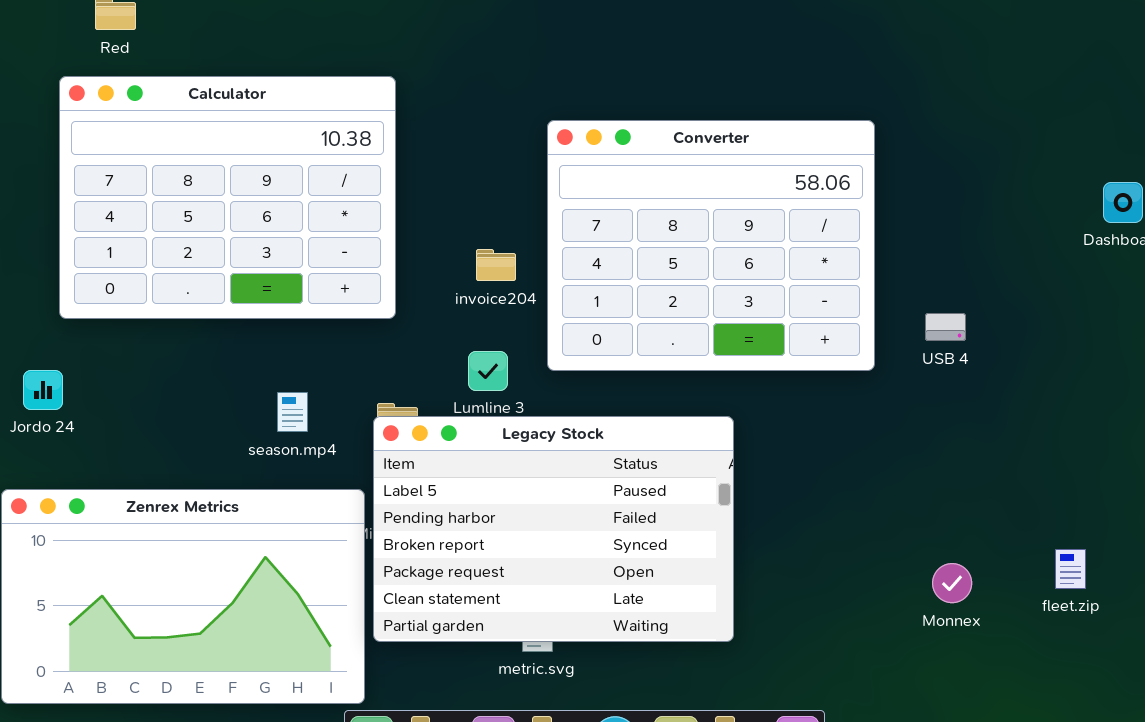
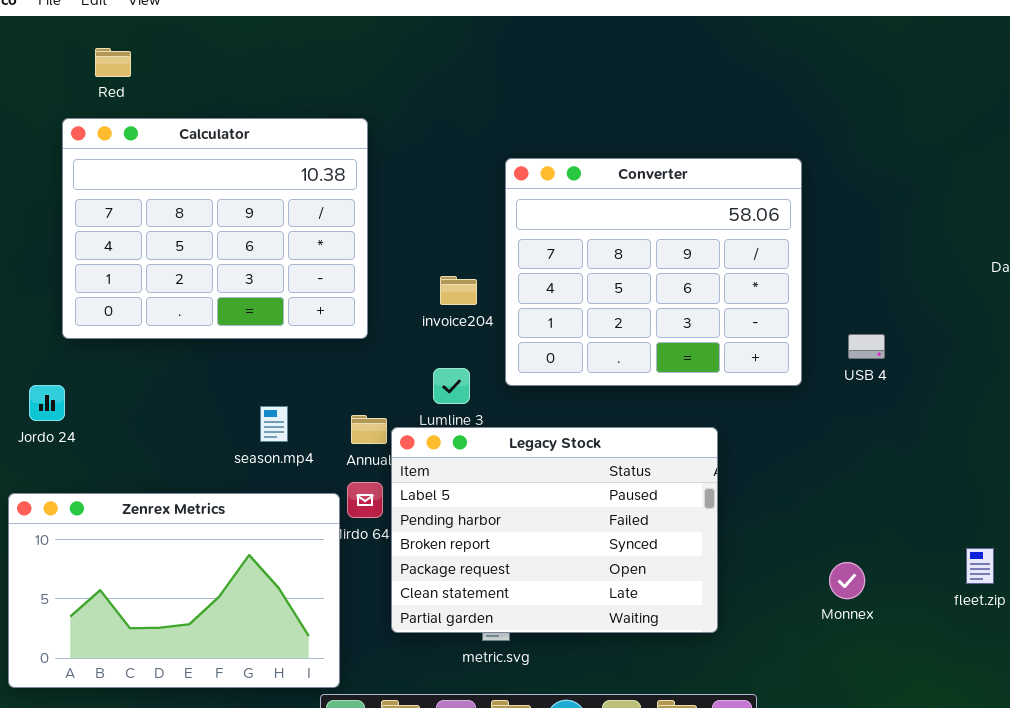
Legacy Stock: [373,416,734,642] -> [391,427,718,633], moved
Monnex: [932,563,972,603] -> [829,562,865,599], moved

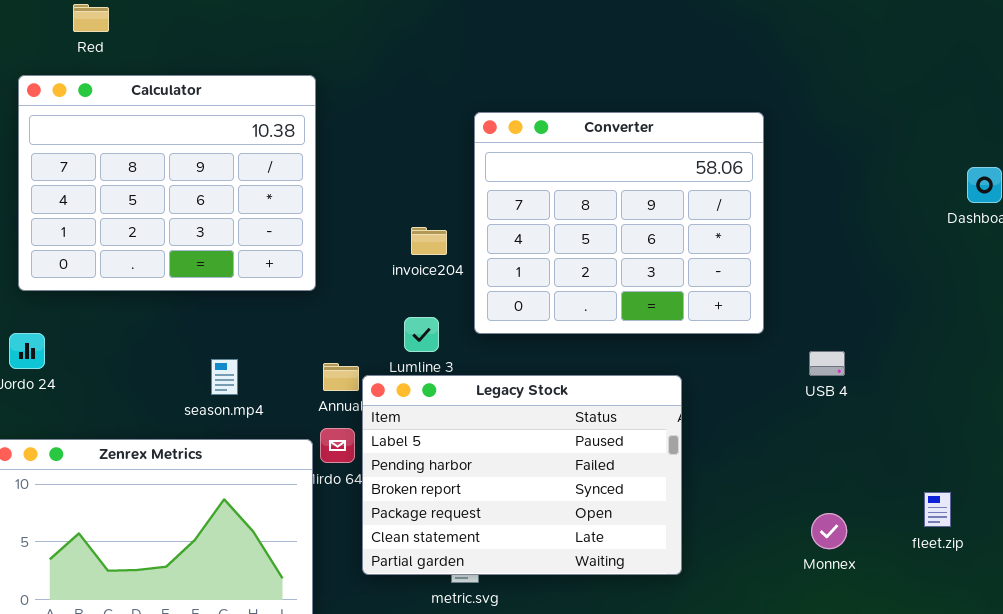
Calculator: [62,118,368,339] -> [18,75,316,291], moved
USB 4: [848,334,885,359] -> [809,351,845,376], moved
season.mp4: [260,406,288,442] -> [211,359,238,395], moved
Monnex: [829,562,865,599] -> [811,513,847,549], moved

